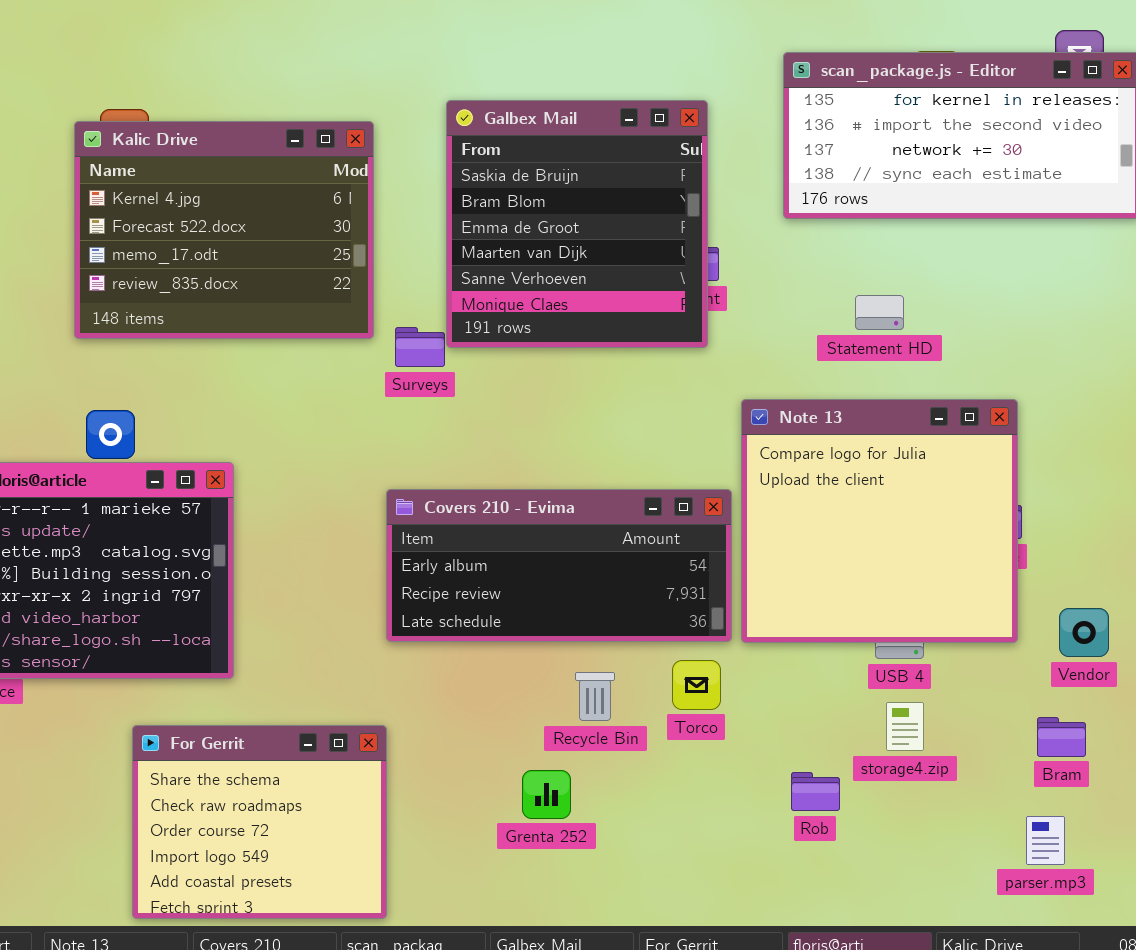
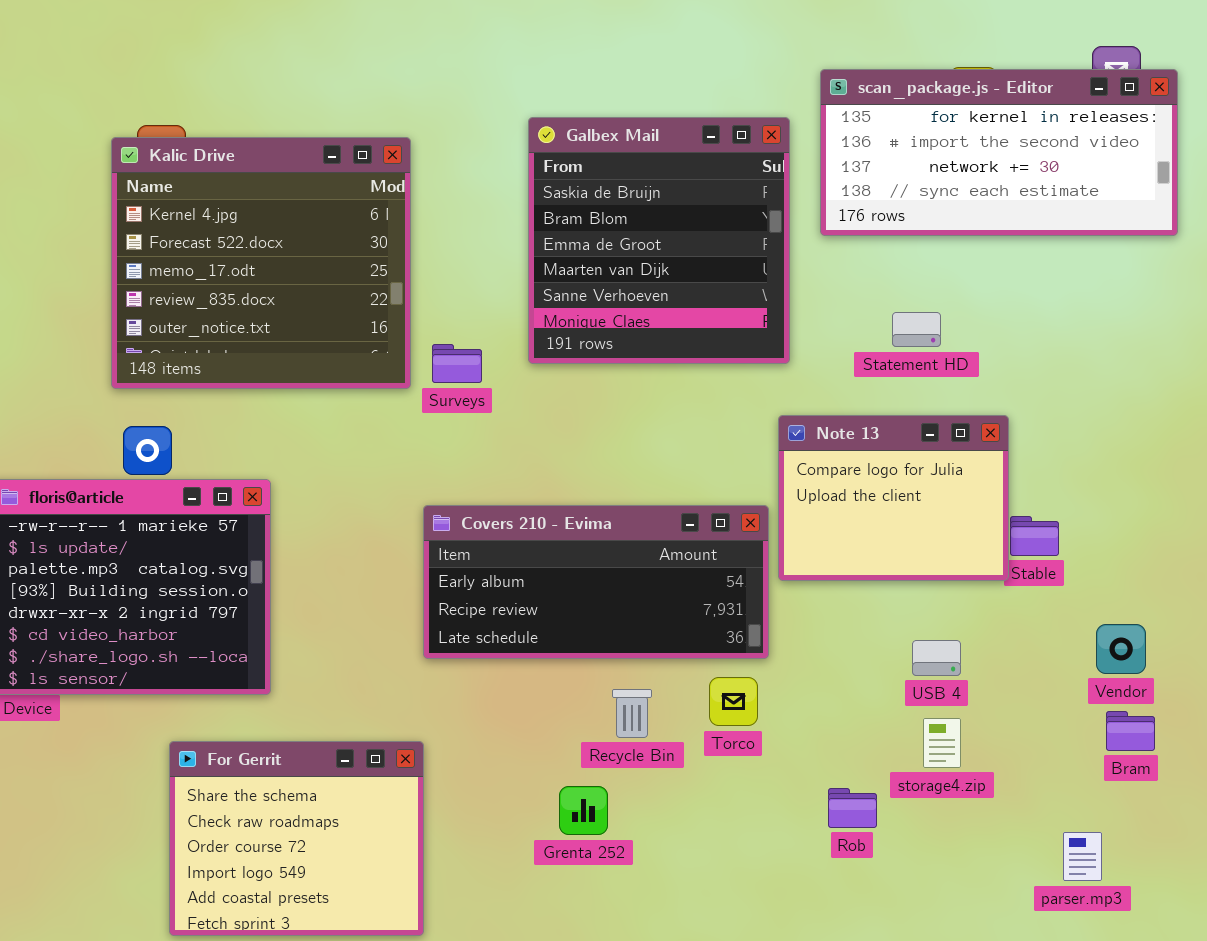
Galbex Mail: [446,100,708,348] -> [528,117,790,364], moved
Kalic Drive: [74,121,374,339] -> [111,137,411,389], resized
Note 13: [741,399,1018,643] -> [778,415,1009,581], resized
Bram: [1037,717,1086,757] -> [1106,711,1155,751], moved

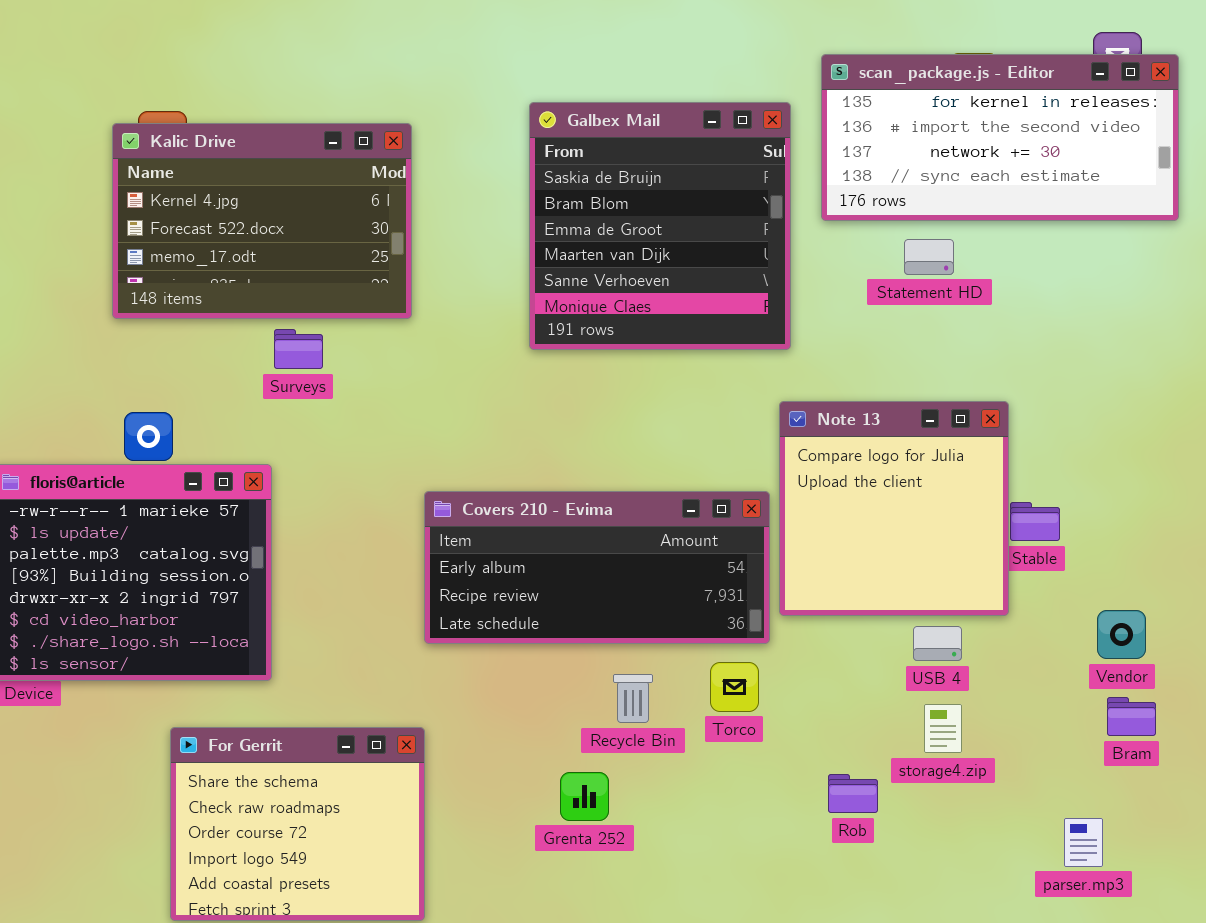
Kalic Drive: [111,137,411,389] -> [112,123,412,319], resized
Statement HD: [892,312,941,347] -> [904,239,954,275], moved
Surveys: [432,344,482,383] -> [274,329,323,369], moved
Note 13: [778,415,1009,581] -> [779,401,1009,616], resized

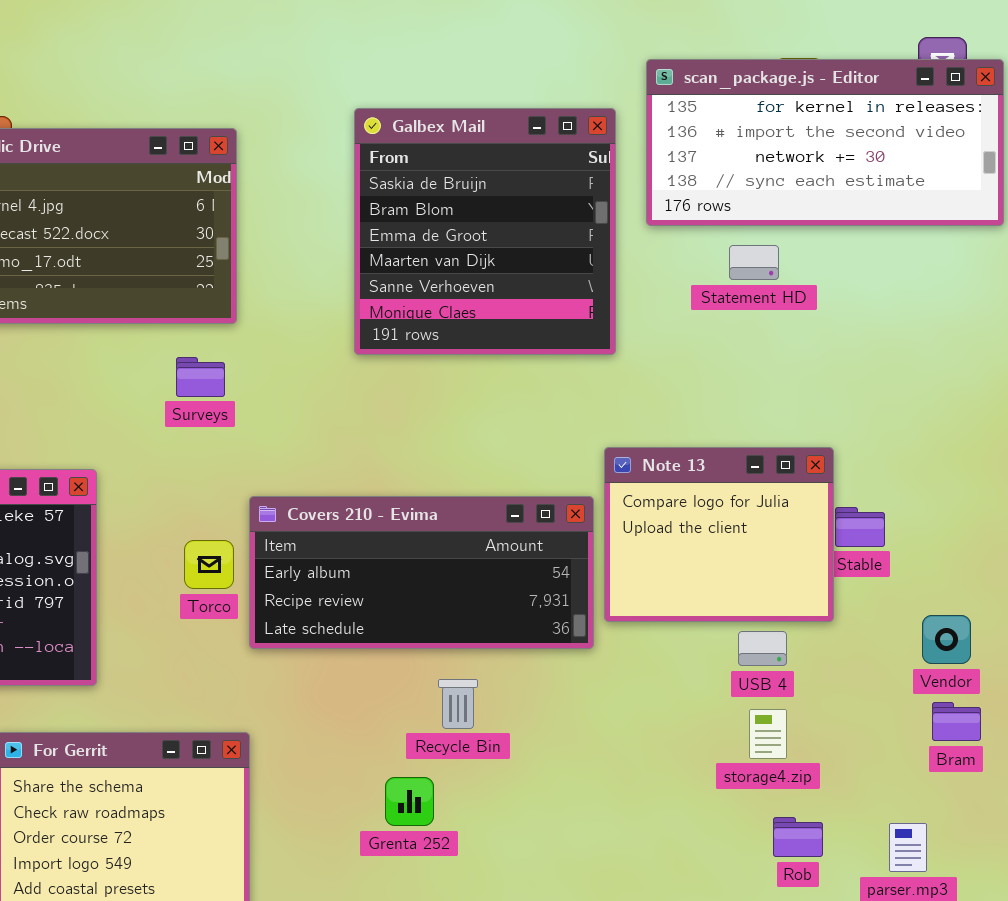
Surveys: [274,329,323,369] -> [176,357,225,397], moved
Note 13: [779,401,1009,616] -> [604,447,834,622], resized
Torco: [710,662,759,712] -> [184,540,234,589], moved
Rob: [828,774,878,813] -> [773,817,823,857], moved

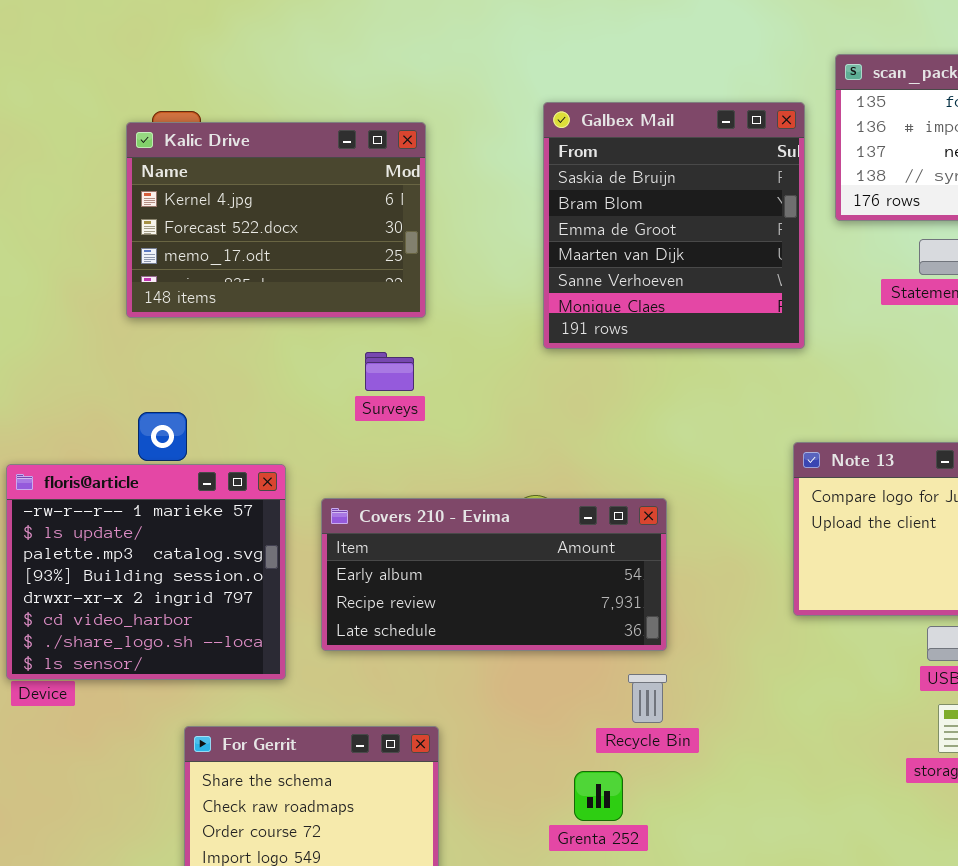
Covers 210 - Evima: [249,496,594,649] -> [321,498,667,651], moved

